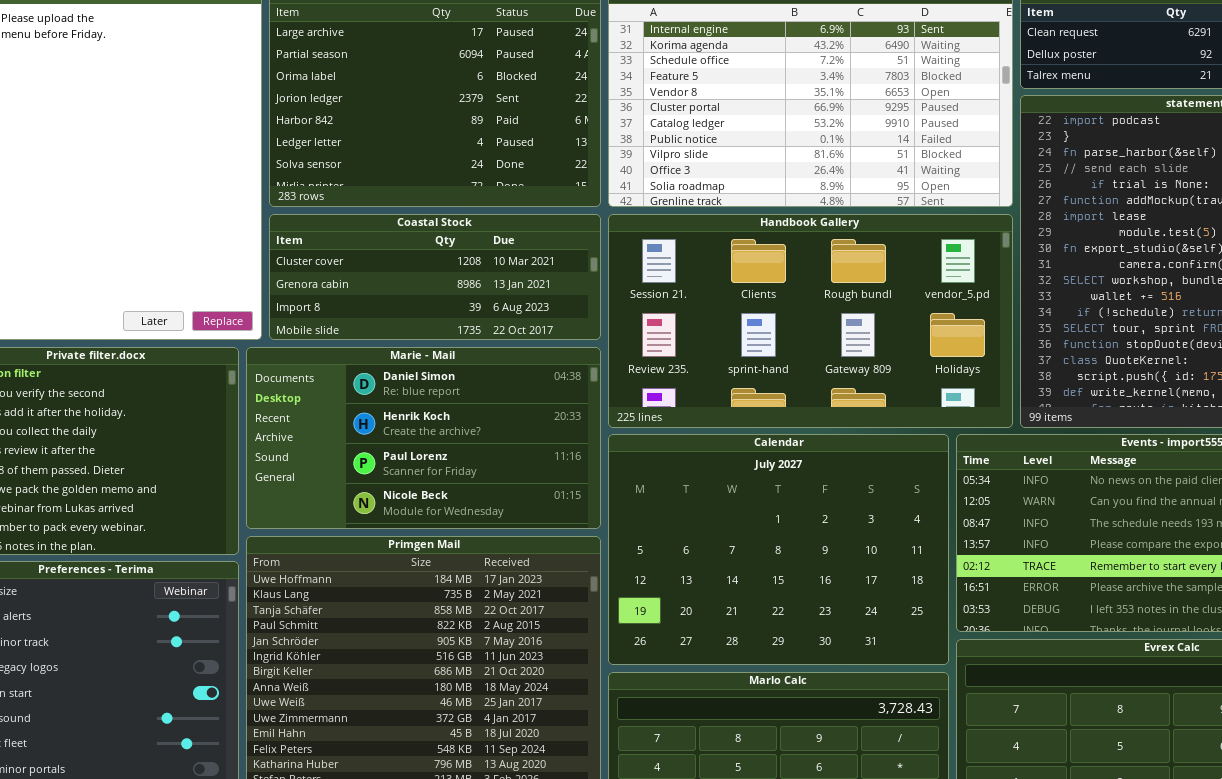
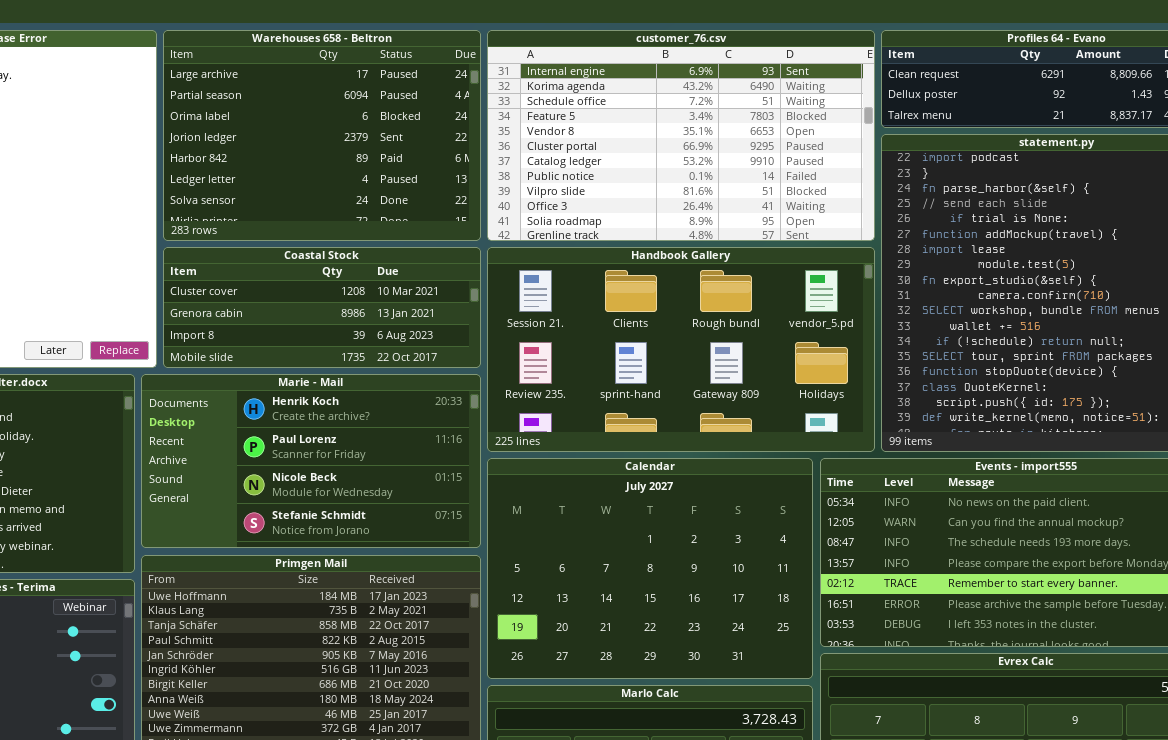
Marie - Mail: [246,347,601,529] -> [141,374,481,548], scrolled down 1 row

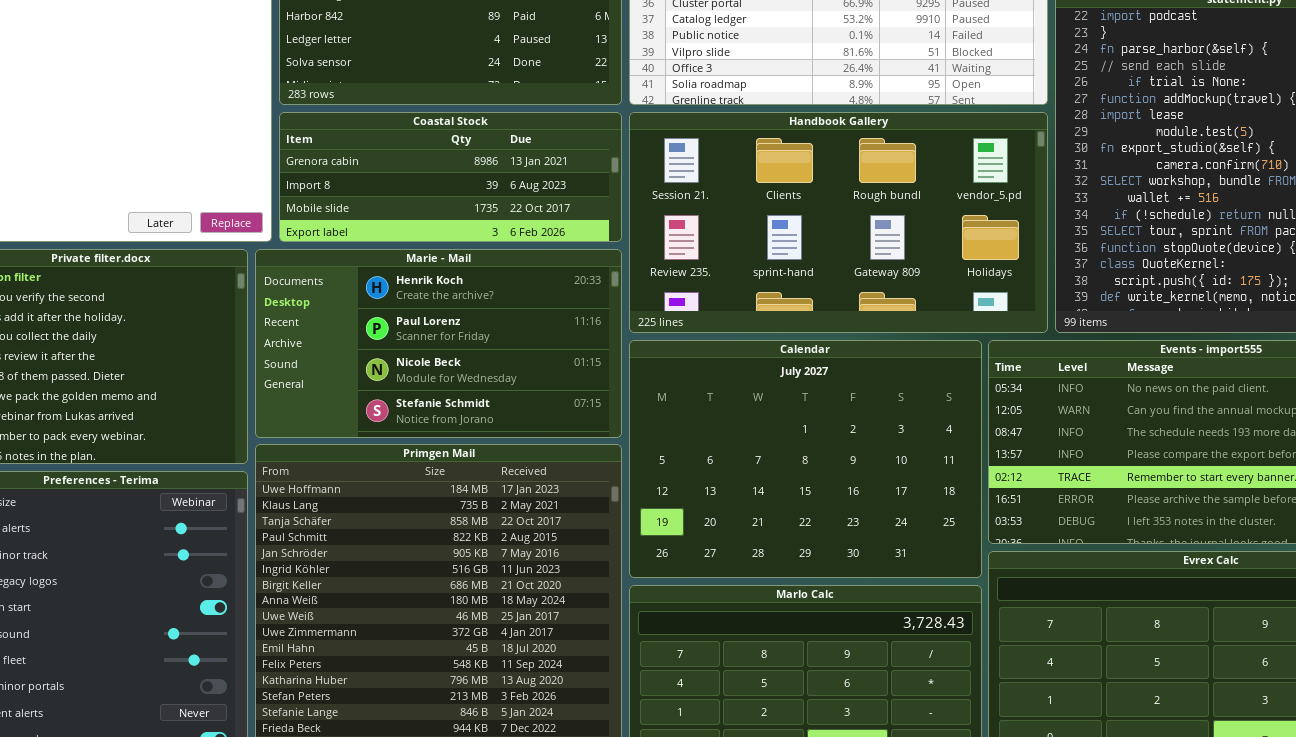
Coastal Stock: [163,247,481,368] -> [279,112,622,242], scrolled down 1 row

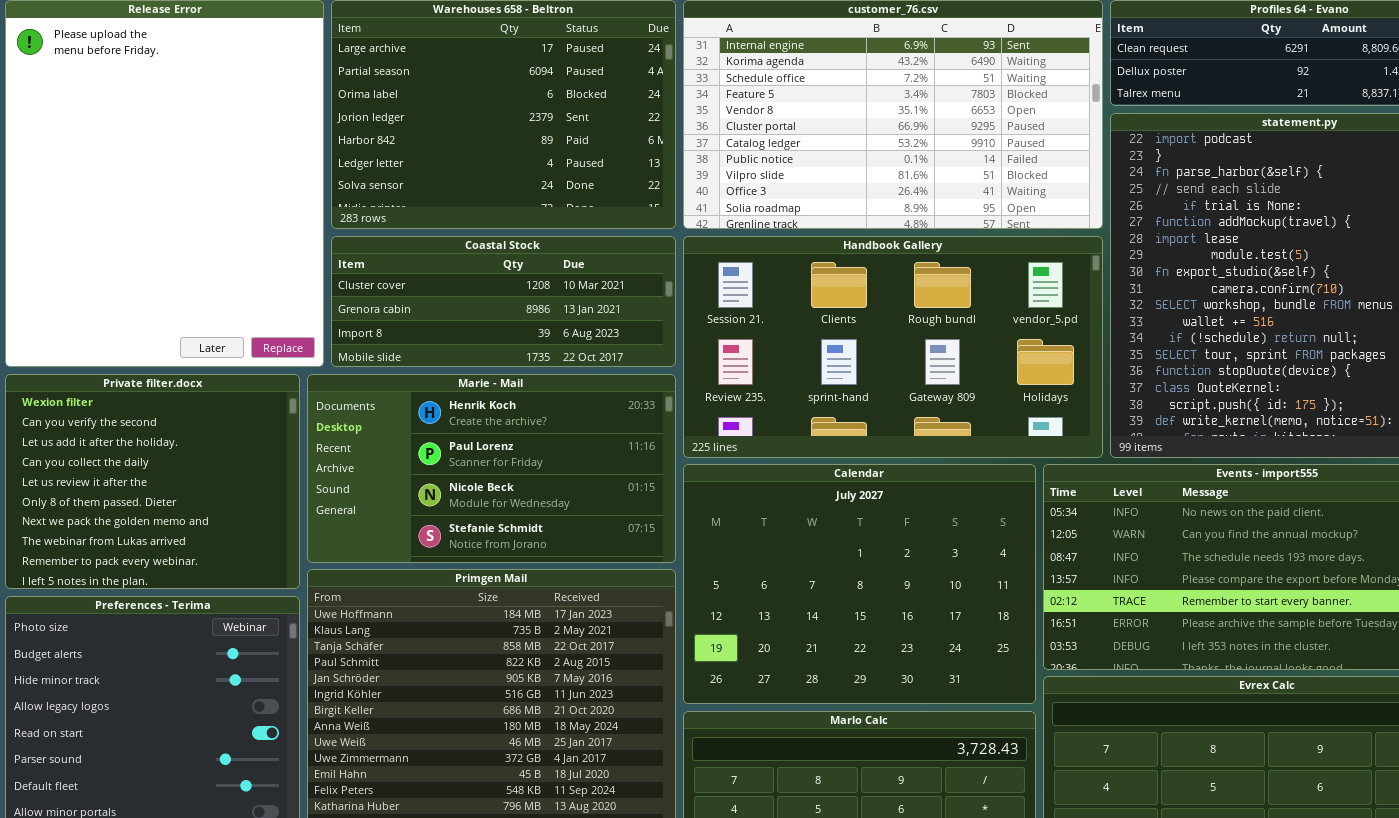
Coastal Stock: [279,112,622,242] -> [331,236,676,367], scrolled up 1 row

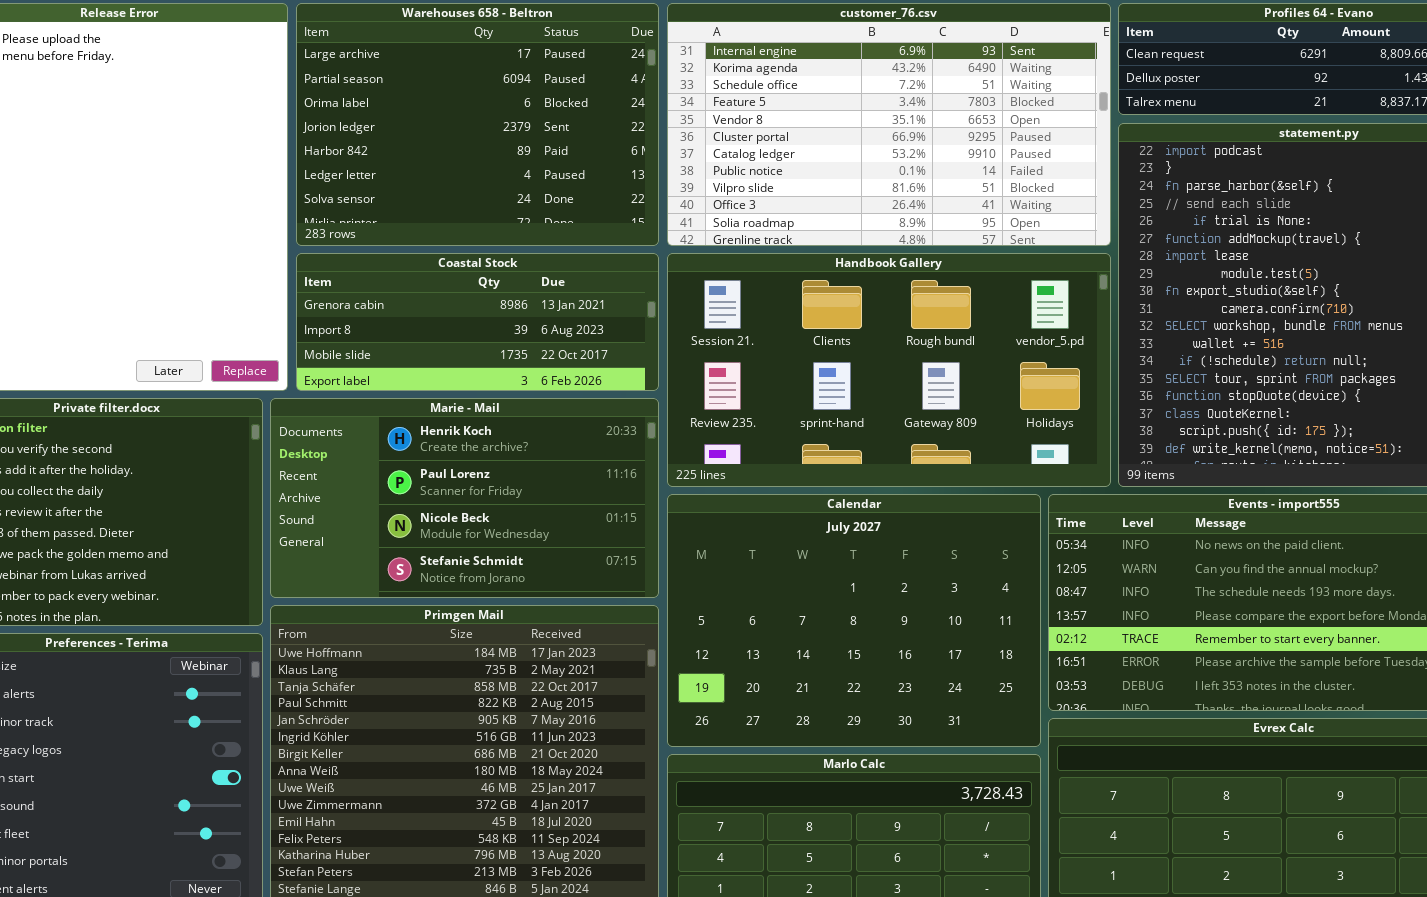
Coastal Stock: [331,236,676,367] -> [296,253,659,391], scrolled down 1 row

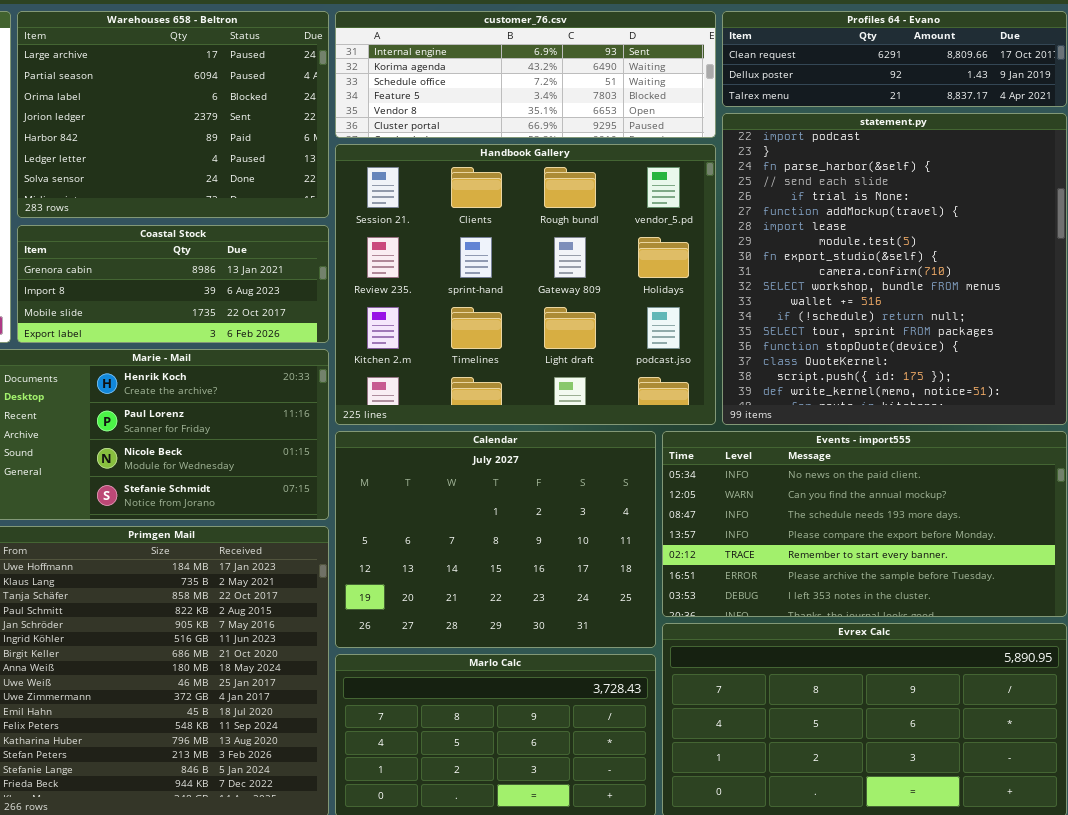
customer_76.csv: [667,3,1111,246] -> [335,11,716,138], resized
Handbook Gallery: [667,253,1111,487] -> [335,144,716,425], resized

